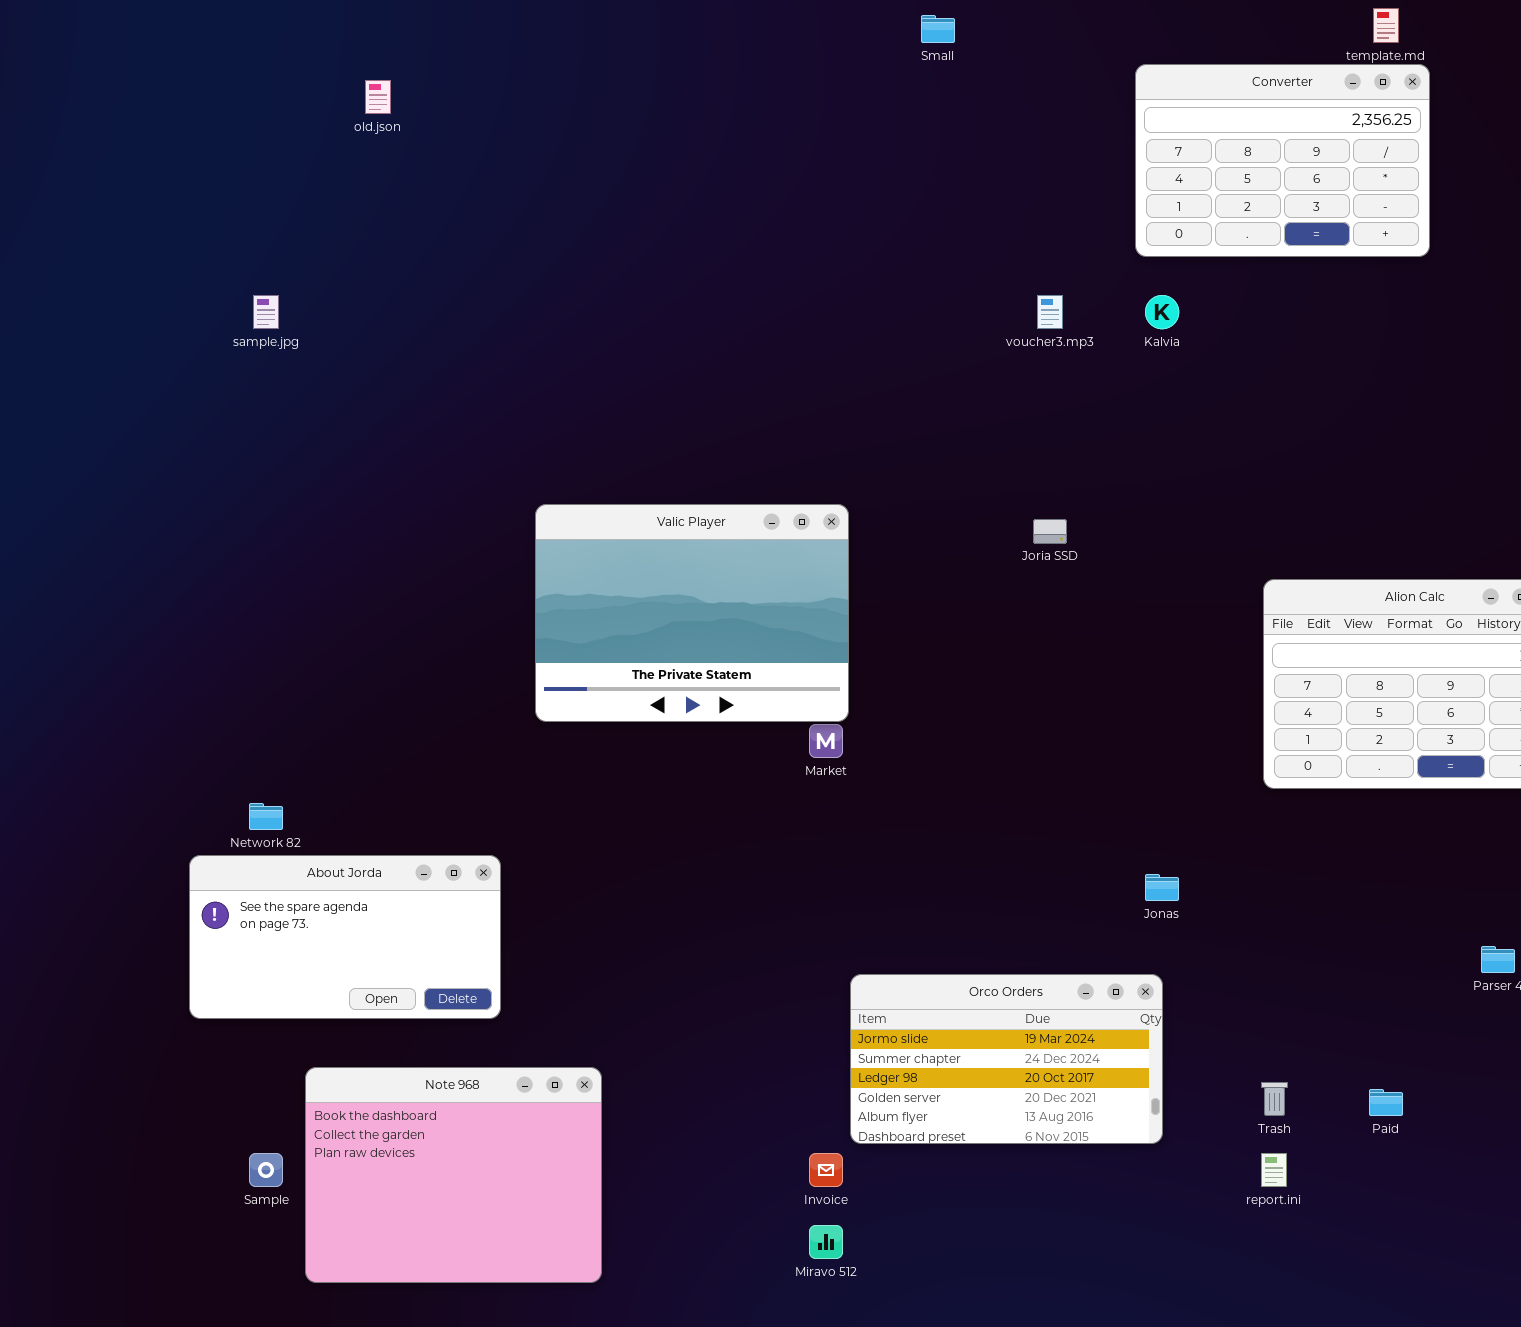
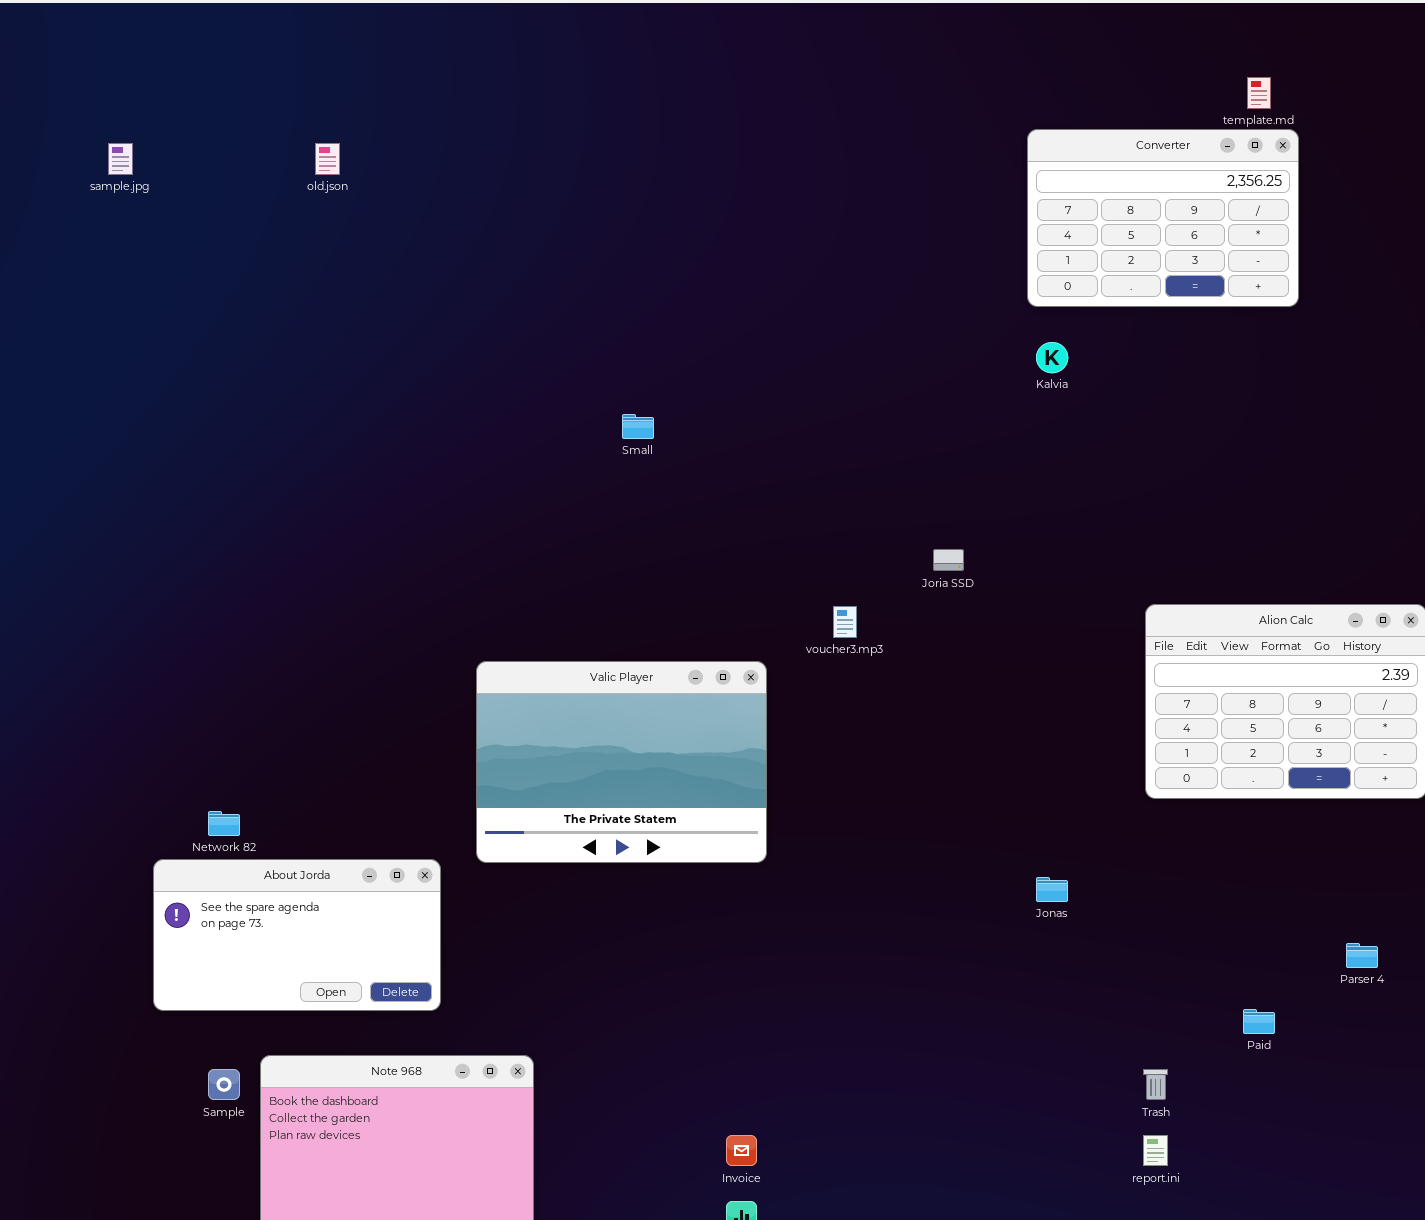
Small: [921,15,955,43] -> [622,414,654,439], moved
sample.jpg: [253,295,279,329] -> [108,143,133,175], moved
voucher3.mp3: [1037,295,1063,329] -> [833,606,857,638], moved
Valic Player: [535,504,849,722] -> [476,661,767,863], moved
Orco Orders: [850,974,1163,1144] -> none, closed
Paid: [1369,1089,1403,1116] -> [1243,1009,1275,1034], moved
Sample: [249,1153,283,1187] -> [208,1069,240,1100], moved

